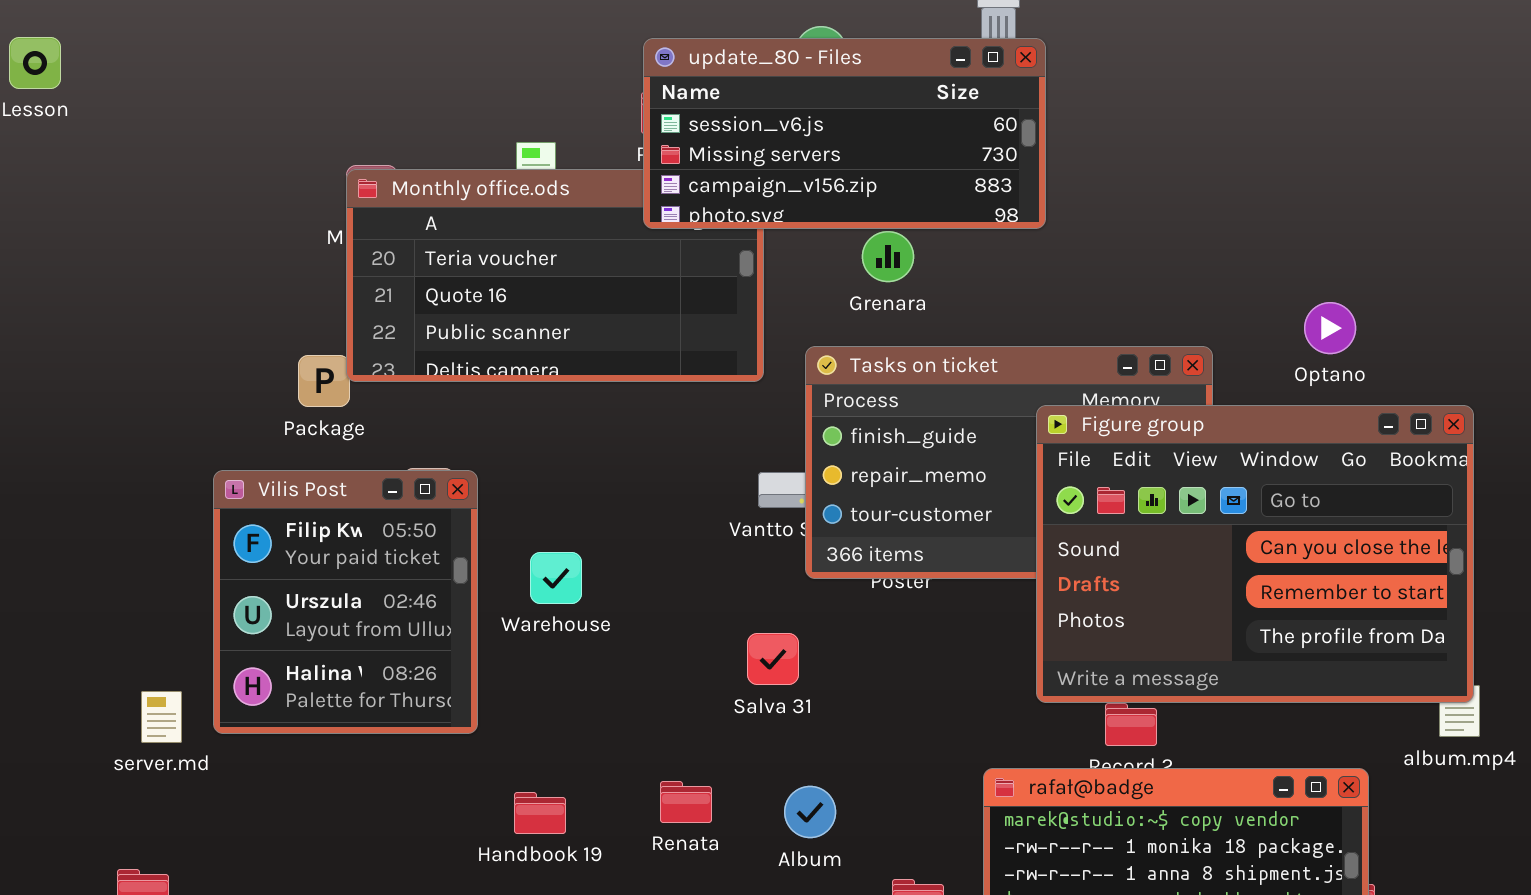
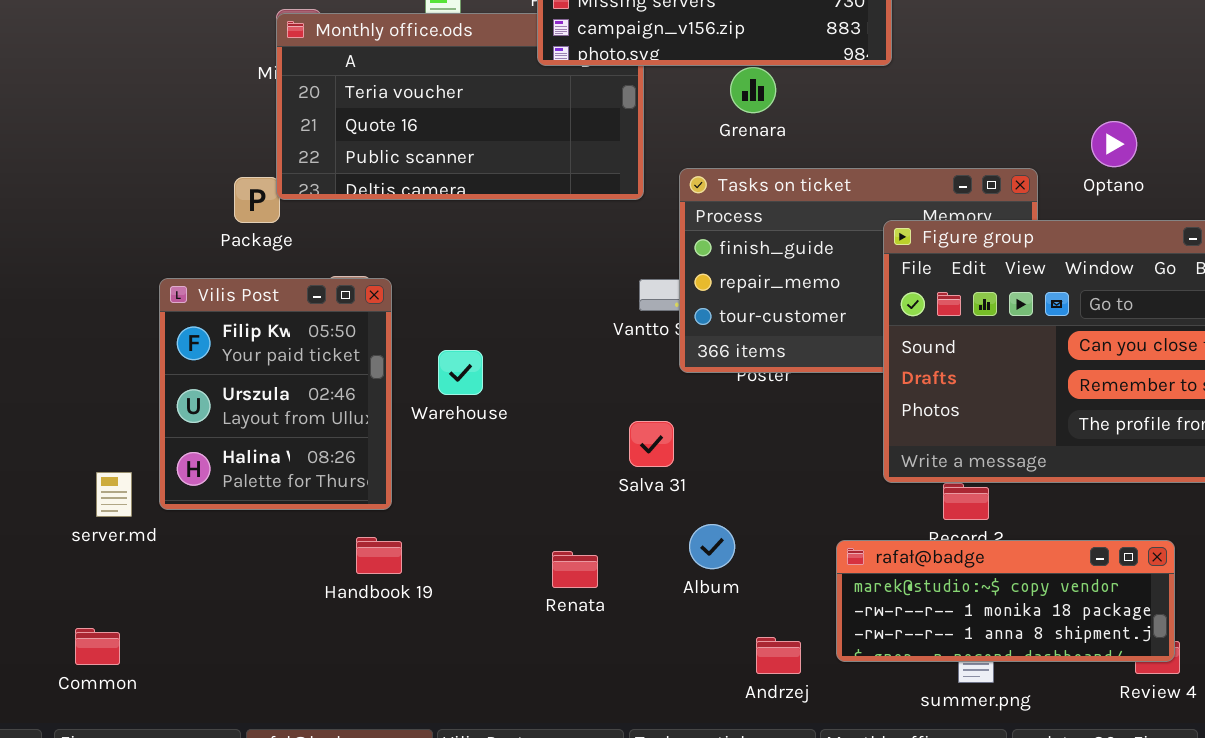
Optano: [1304,302,1356,354] -> [1091,121,1137,167], moved
Album: [784,786,836,838] -> [689,524,735,569], moved
Handbook 19: [514,792,566,834] -> [356,537,402,574], moved

